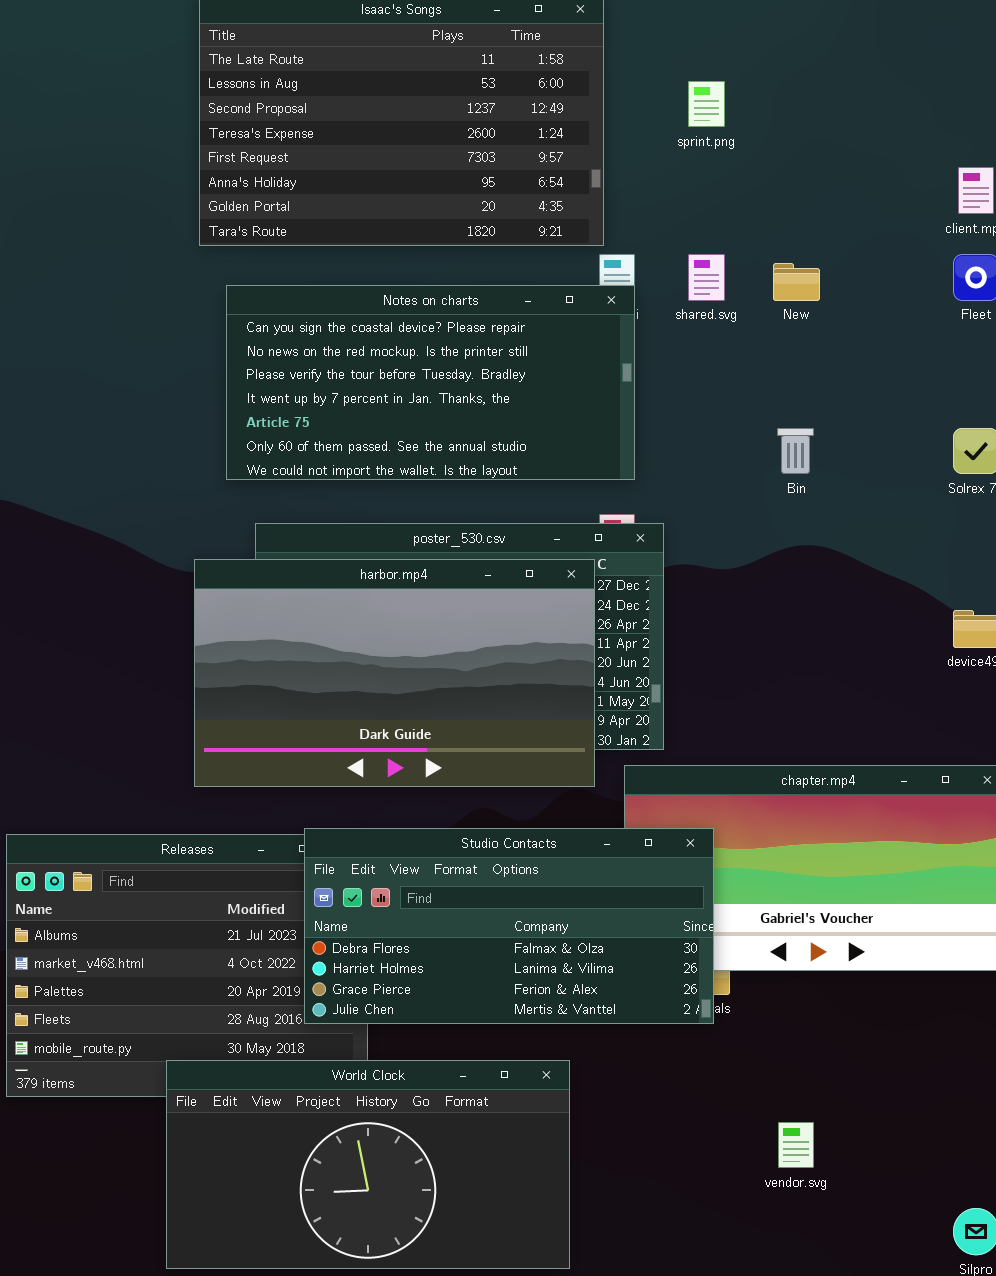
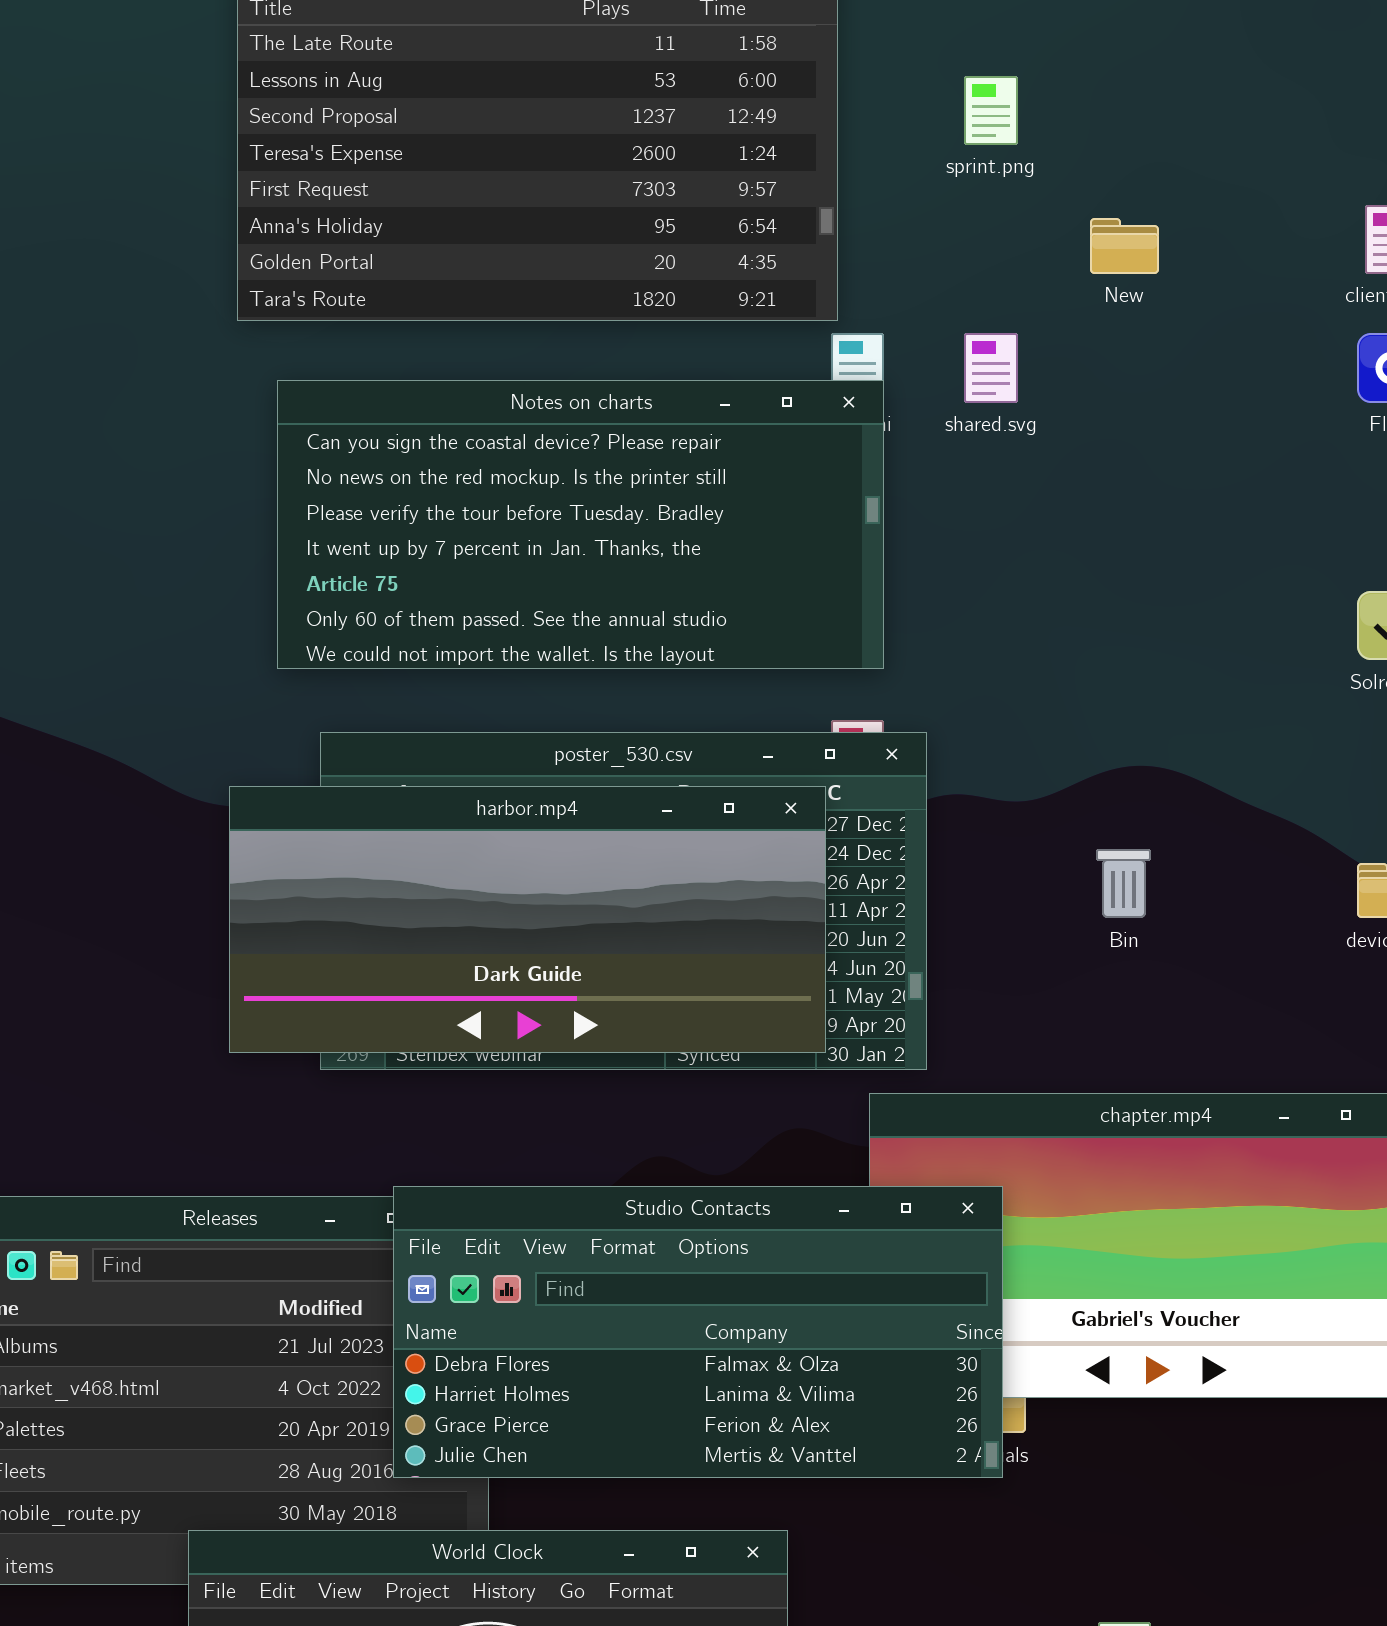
New: [773,263,820,301] -> [1090,218,1159,274], moved
Bin: [777,428,814,474] -> [1096,849,1151,918], moved
harbor.mp4: [194,559,595,787] -> [229,786,826,1053], resized

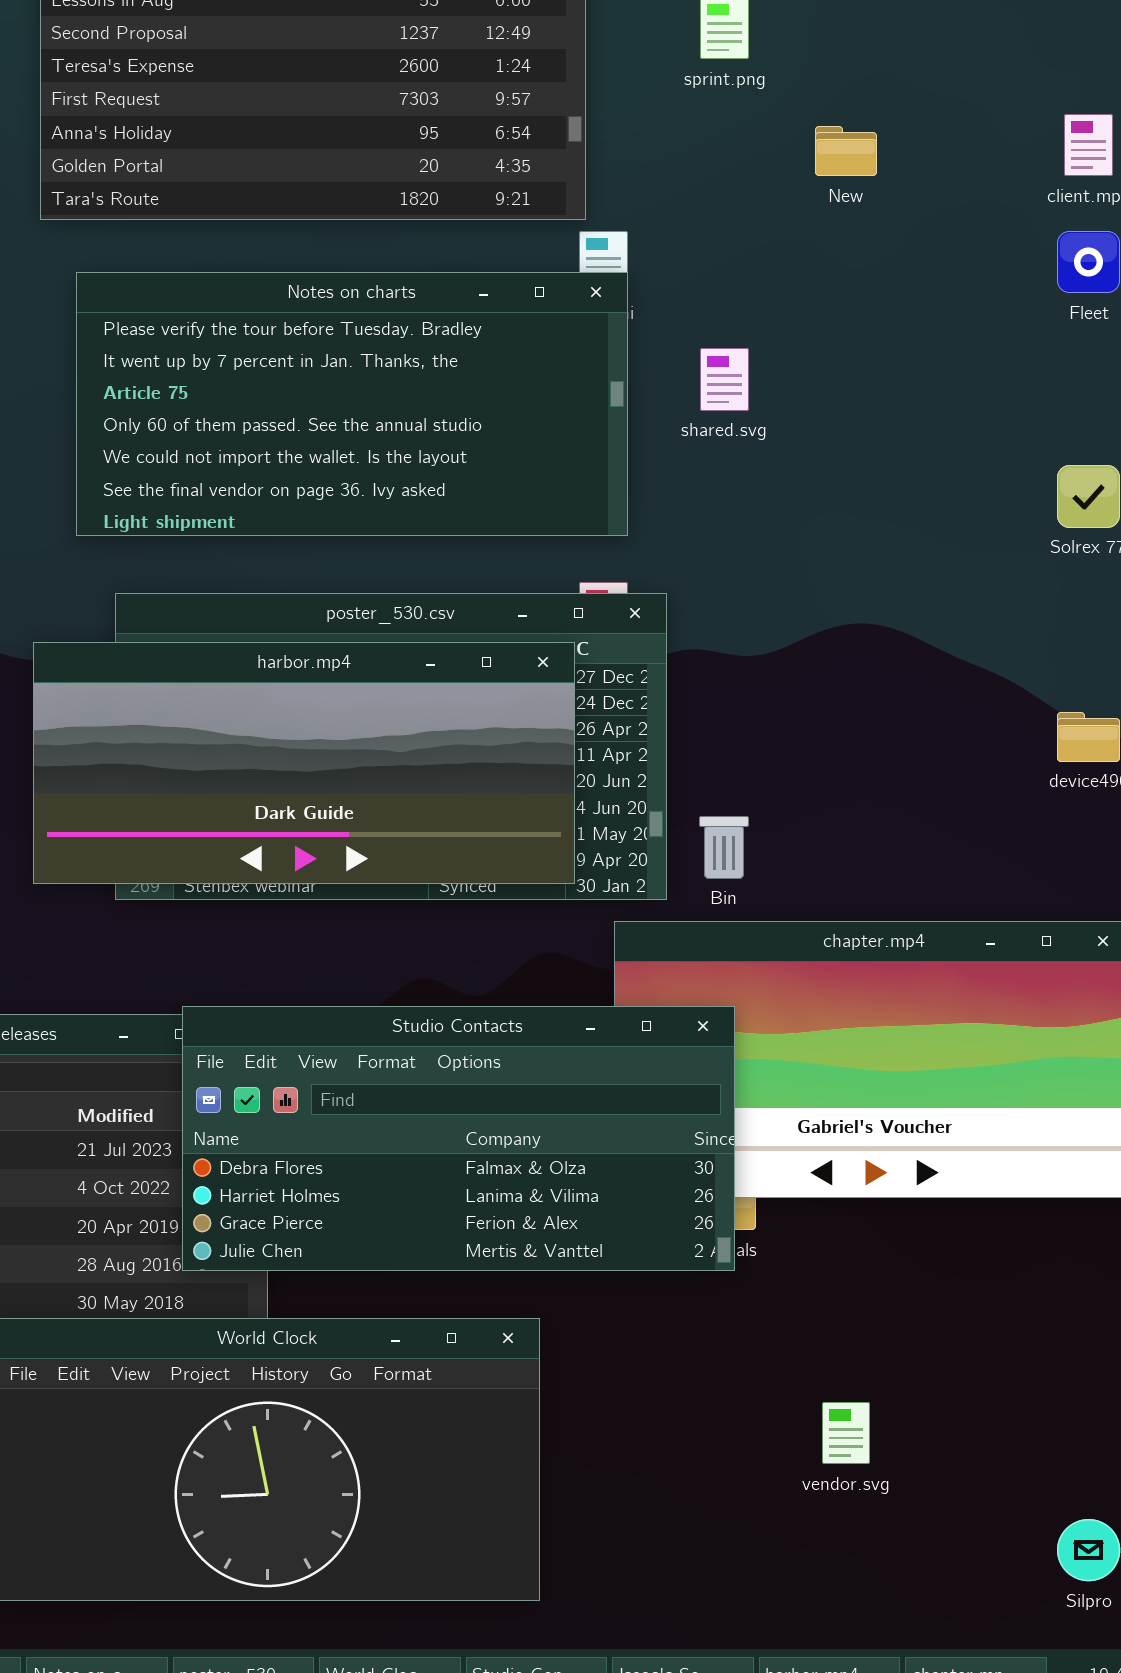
shared.svg: [964,333,1018,403] -> [700,348,749,411], moved
Notes on charts: [277,380,884,669] -> [76,272,628,536], scrolled down 2 rows
Bin: [1096,849,1151,918] -> [699,816,749,879], moved

